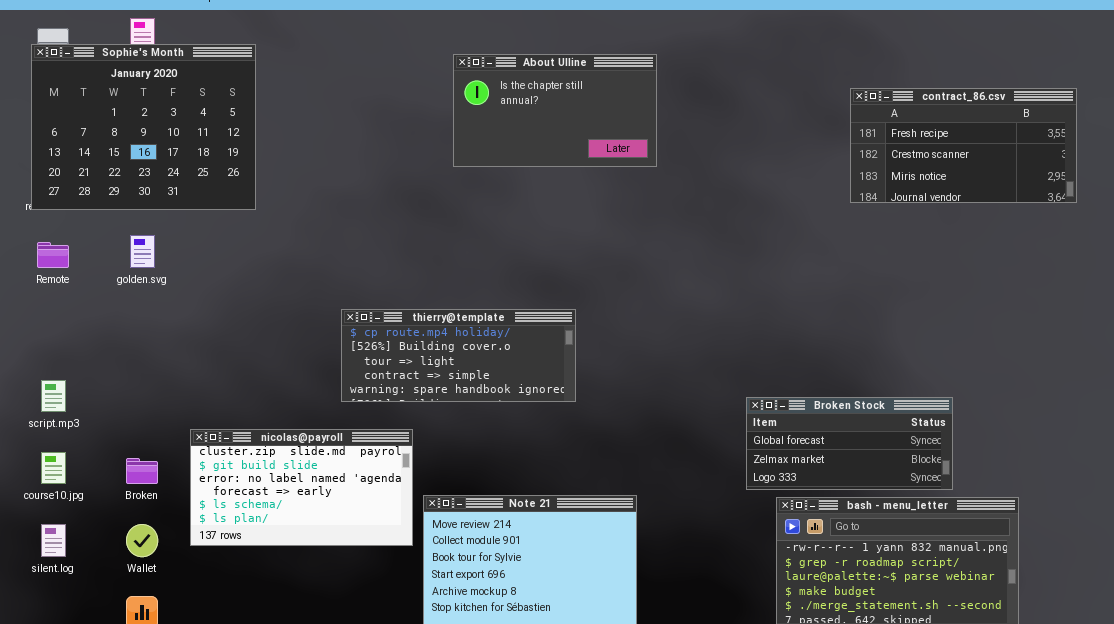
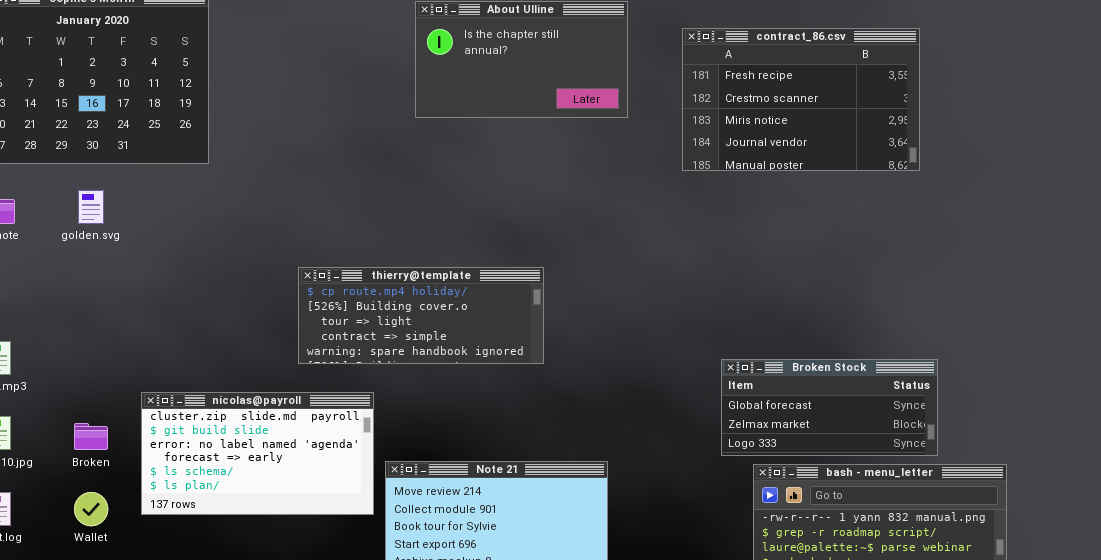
contract_86.csv: [850,88,1077,203] -> [682,28,920,171], moved, resized

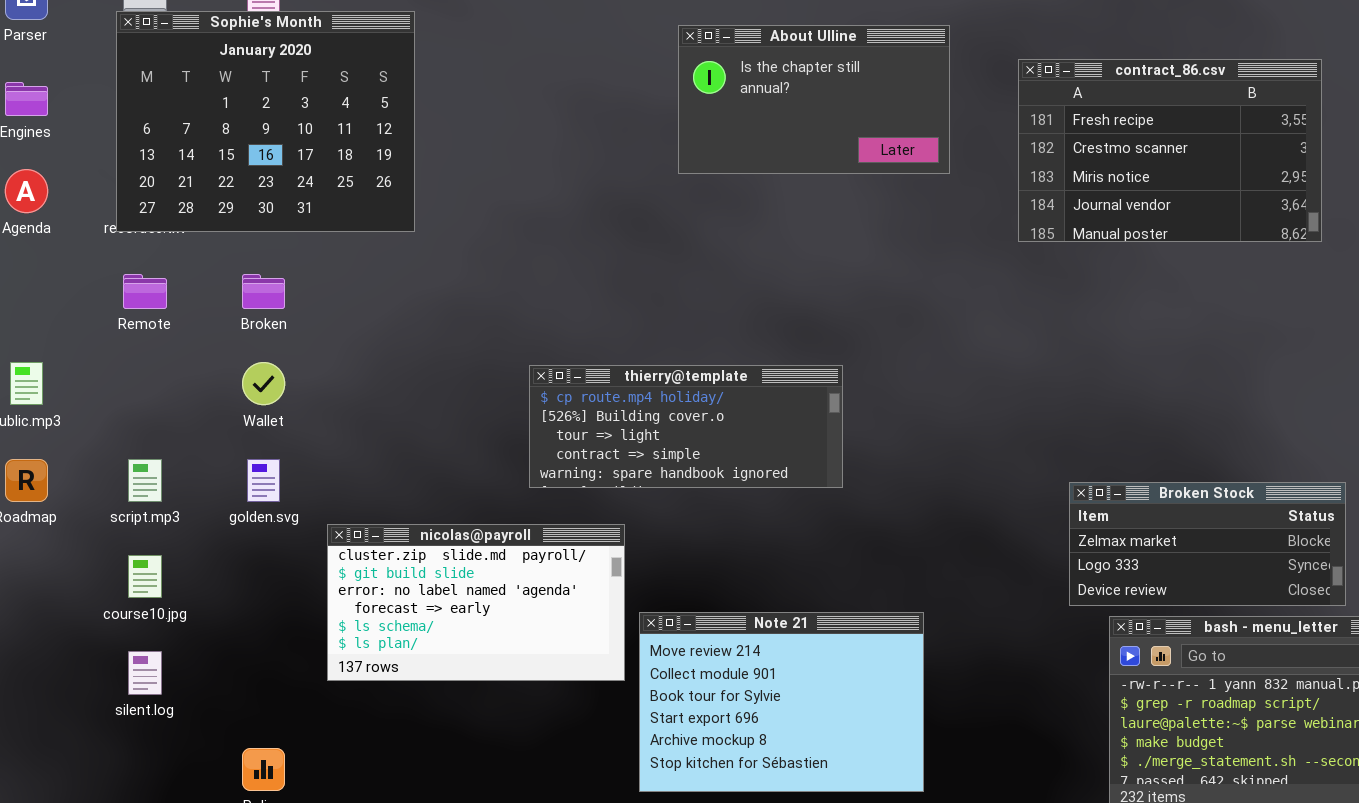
golden.svg: [78,190,104,224] -> [247,459,280,502], moved
Broken Stock: [721,359,938,456] -> [1069,482,1346,606], scrolled down 1 row
Broken: [74,423,108,450] -> [242,274,285,309], moved
Wallet: [74,492,108,526] -> [242,362,285,405], moved

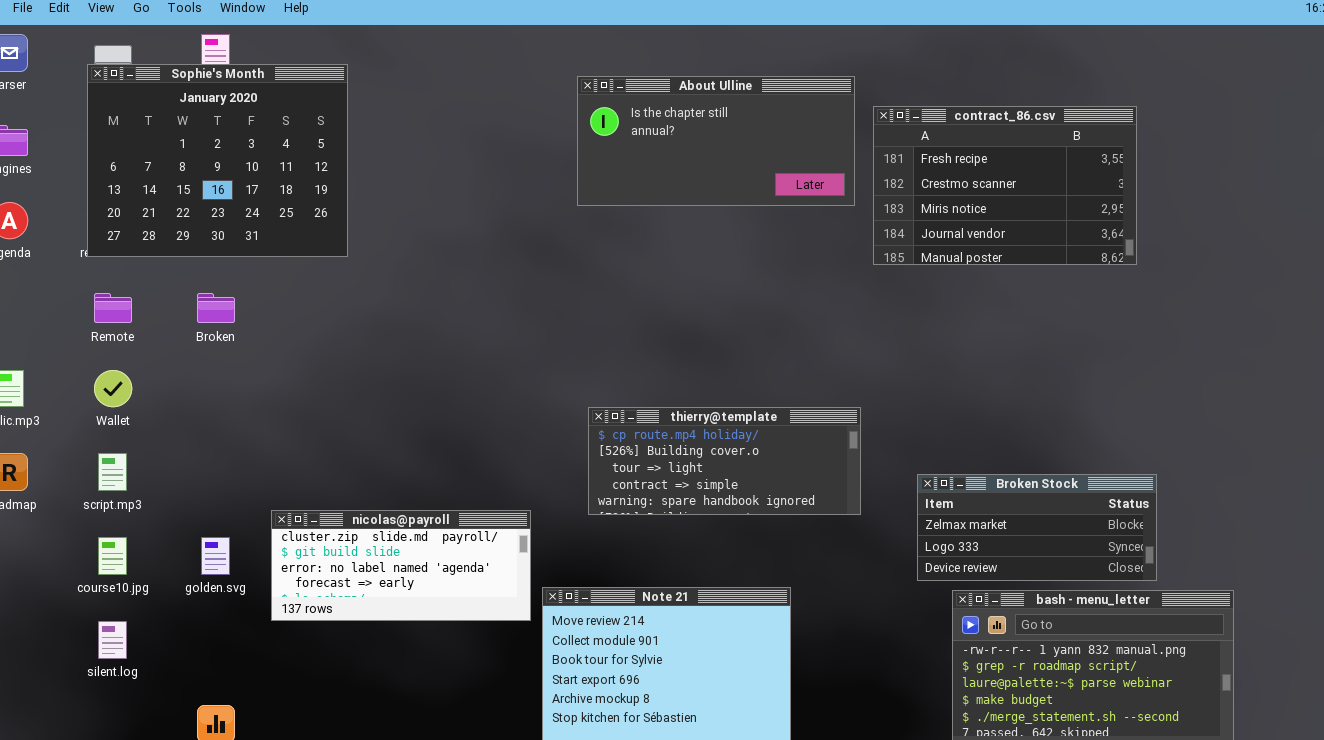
About Ulline: [678,25,950,174] -> [577,76,855,206], resized
Wallet: [242,362,285,405] -> [94,370,132,407], moved
thierry@template: [529,365,843,488] -> [588,407,861,515], moved
golden.svg: [247,459,280,502] -> [201,537,230,575], moved
nicolas@payroll: [327,524,625,681] -> [271,510,531,621], resized

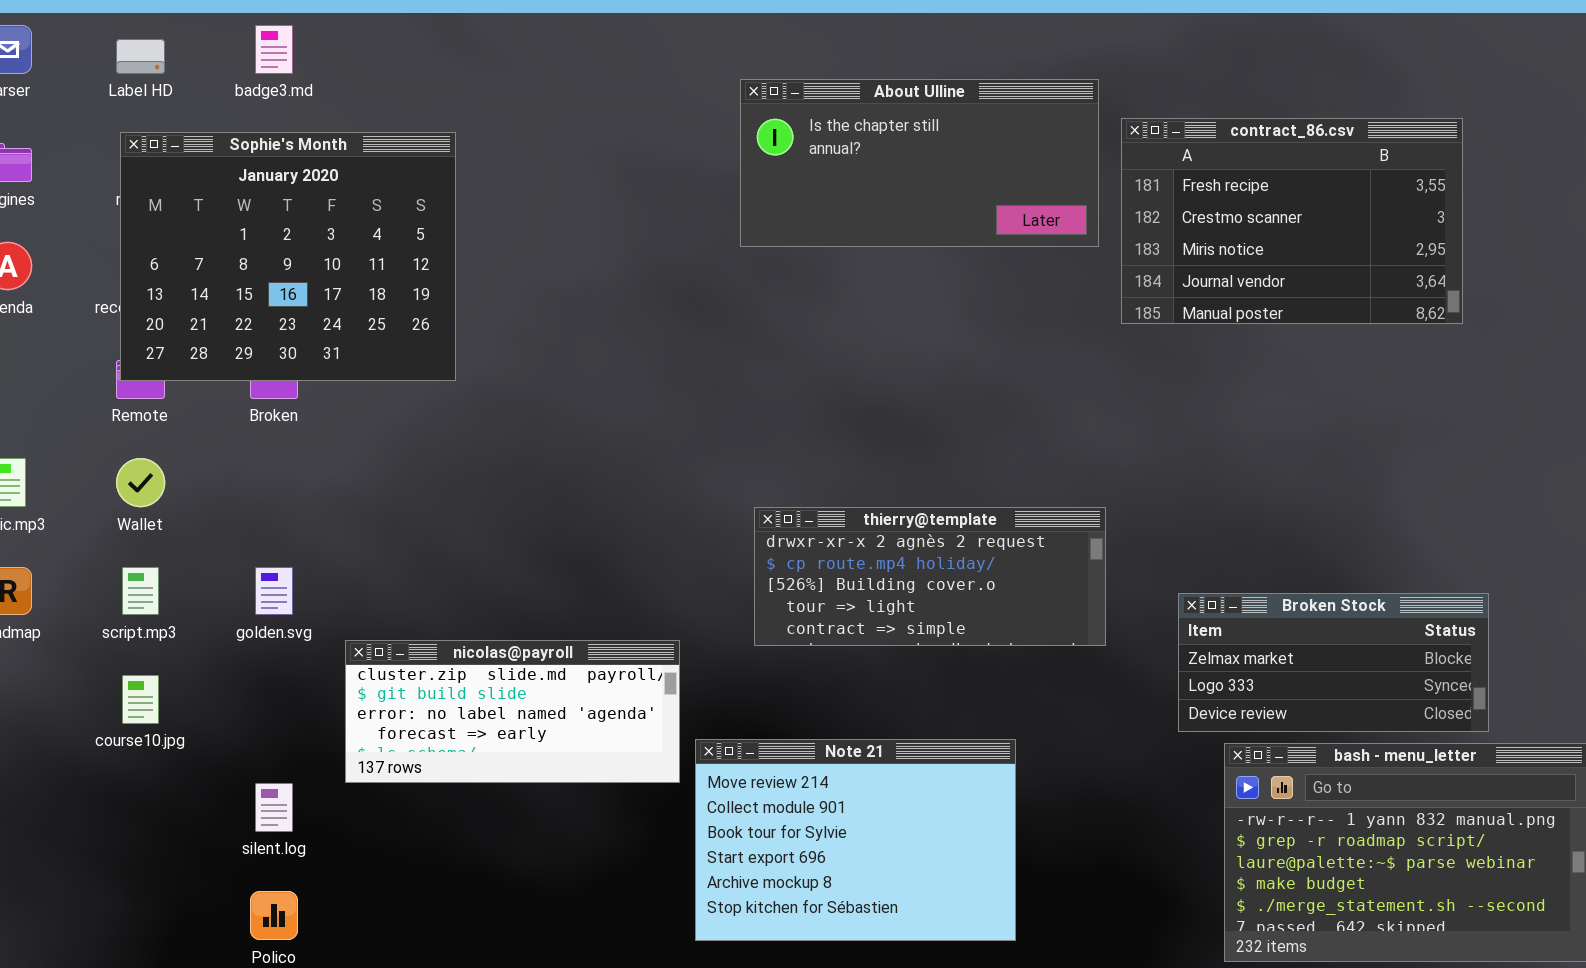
Sophie's Month: [87,64,348,257] -> [120,132,456,381], moved
thierry@template: [588,407,861,515] -> [754,507,1106,646], scrolled up 1 row
golden.svg: [201,537,230,575] -> [255,567,293,615], moved
silent.log: [98,621,127,659] -> [255,783,293,832], moved

